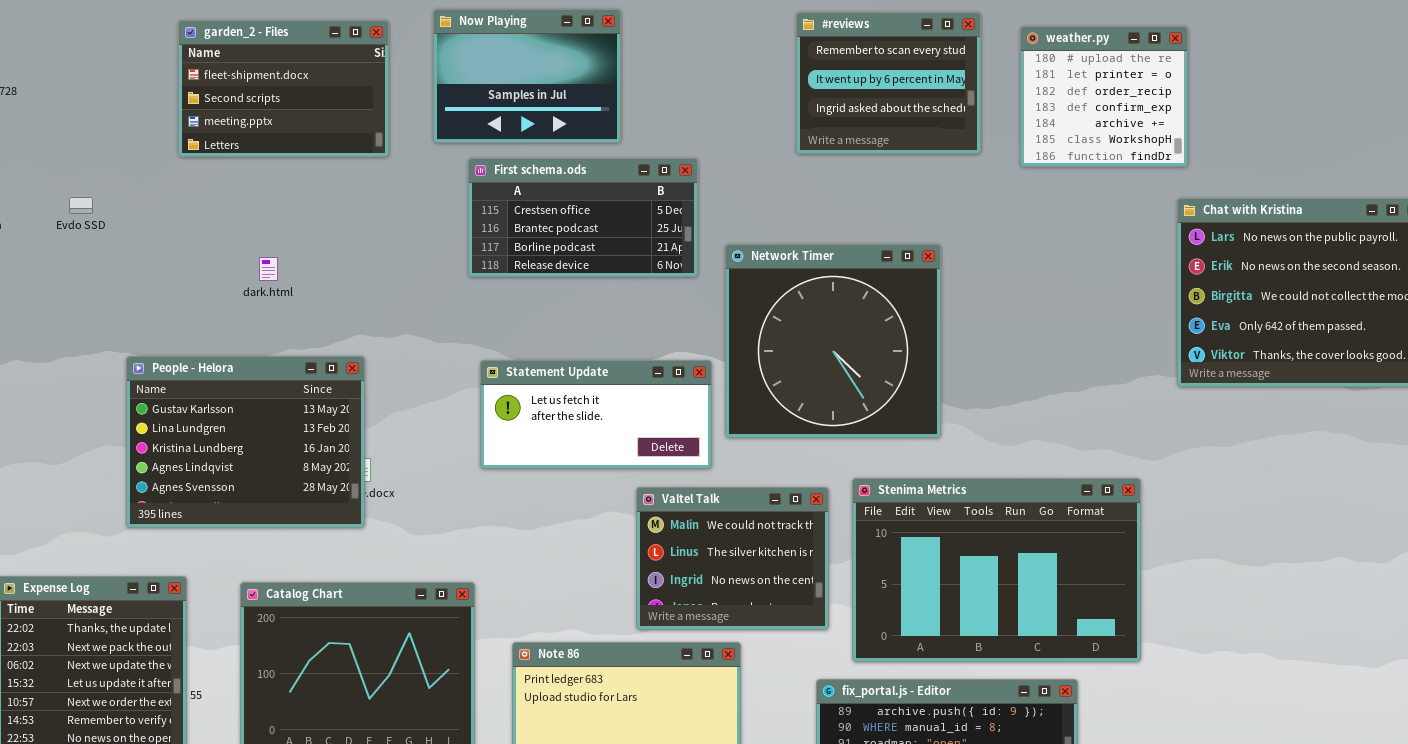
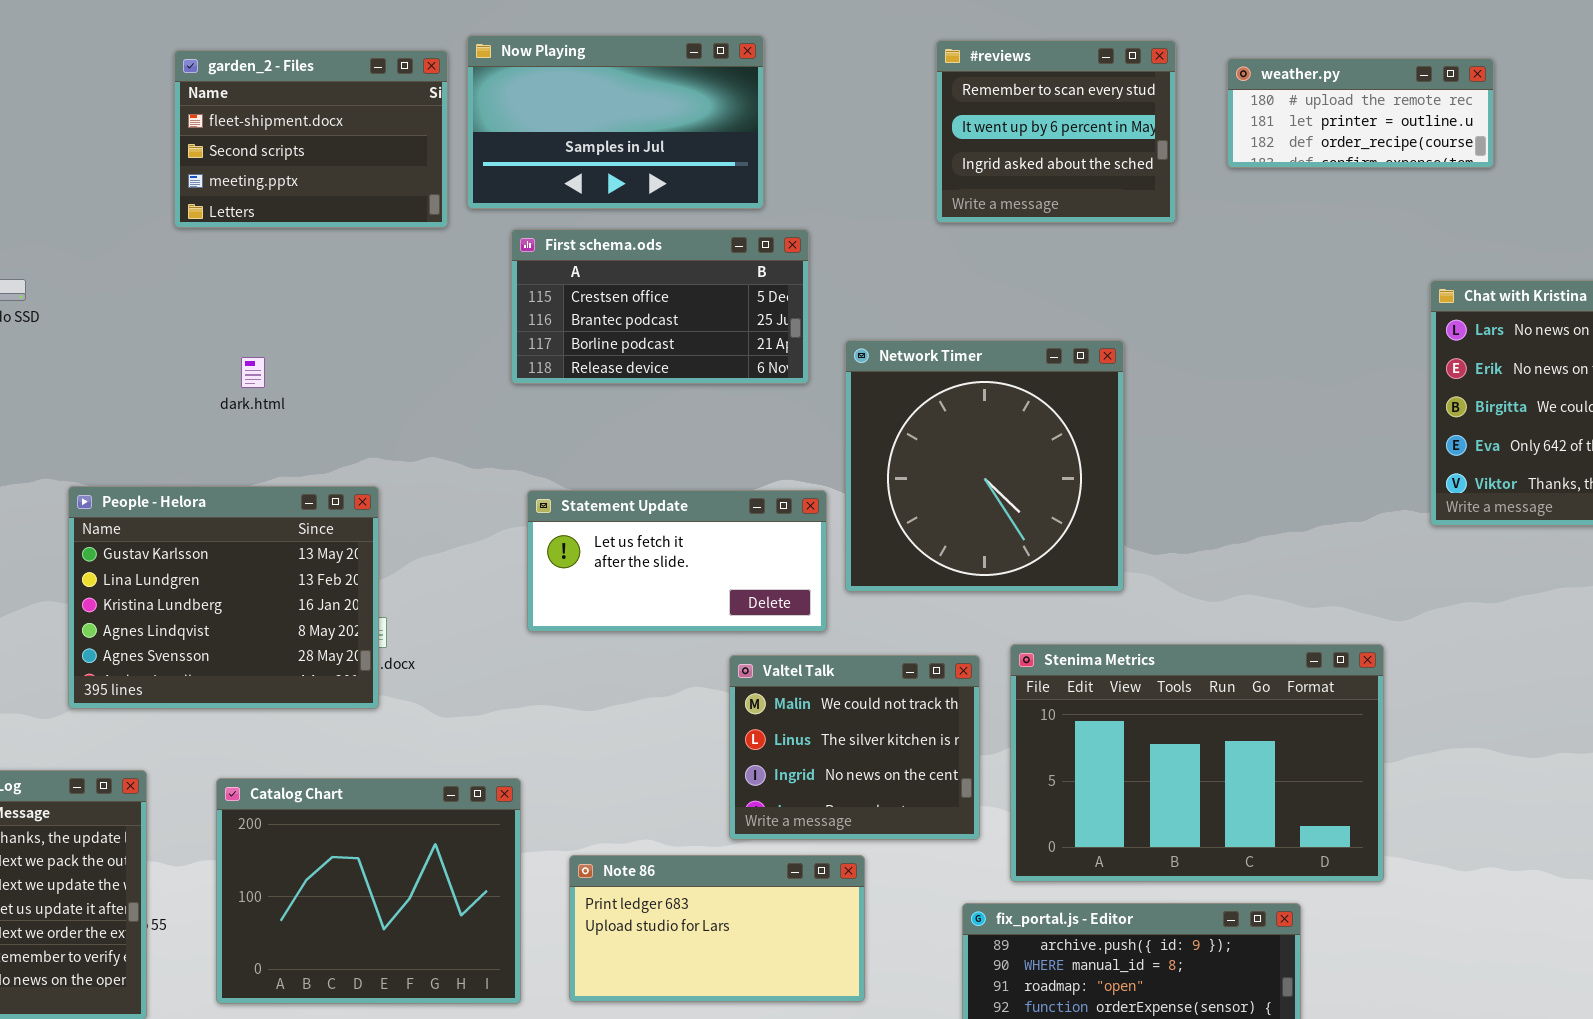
Now Playing: [433,9,621,143] -> [467,35,764,209], resized
garden_2 - Files: [178,20,389,157] -> [174,50,448,228], moved
weather.py: [1020,26,1188,167] -> [1227,58,1494,168], resized

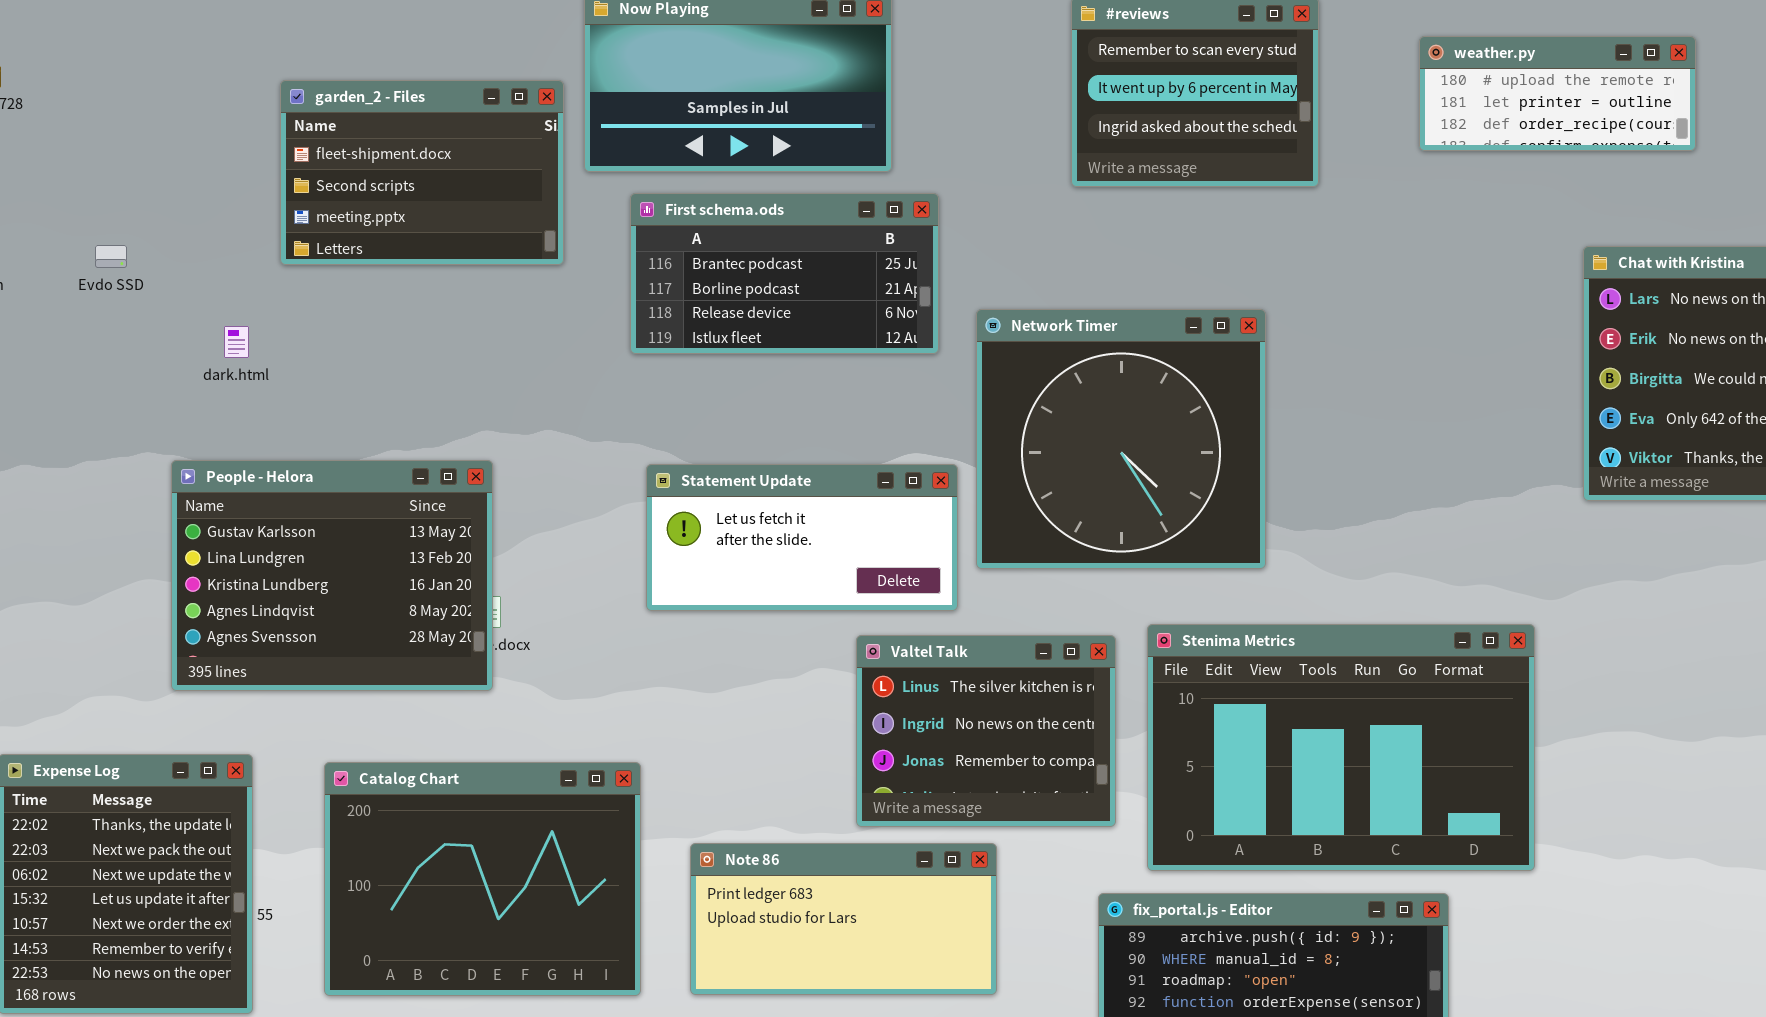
garden_2 - Files: [174,50,448,228] -> [280,80,564,265], moved
weather.py: [1227,58,1494,168] -> [1419,36,1696,151], moved
First schema.ods: [511,229,809,384] -> [630,193,939,354], scrolled down 1 row
dark.html: [241,357,265,388] -> [224,326,249,358], moved
Valtel Talk: [729,655,980,840] -> [856,635,1116,827], scrolled down 1 row

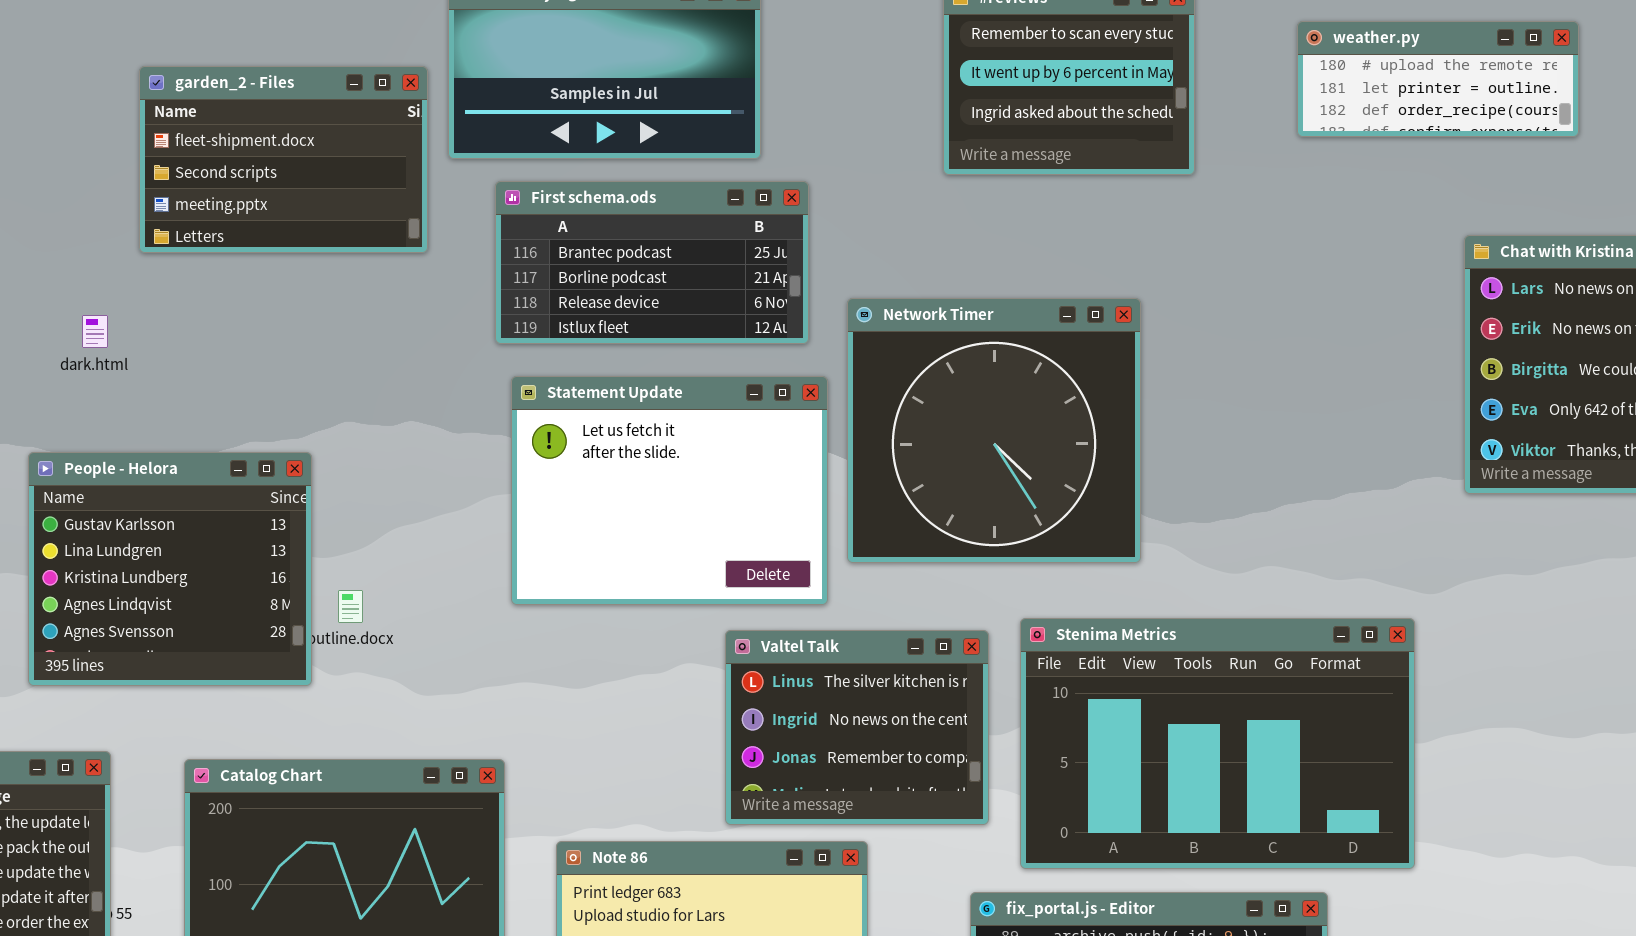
People - Helora: [171,460,493,691] -> [28,452,312,686], resized
Statement Update: [646,464,958,611] -> [511,376,828,605], resized

